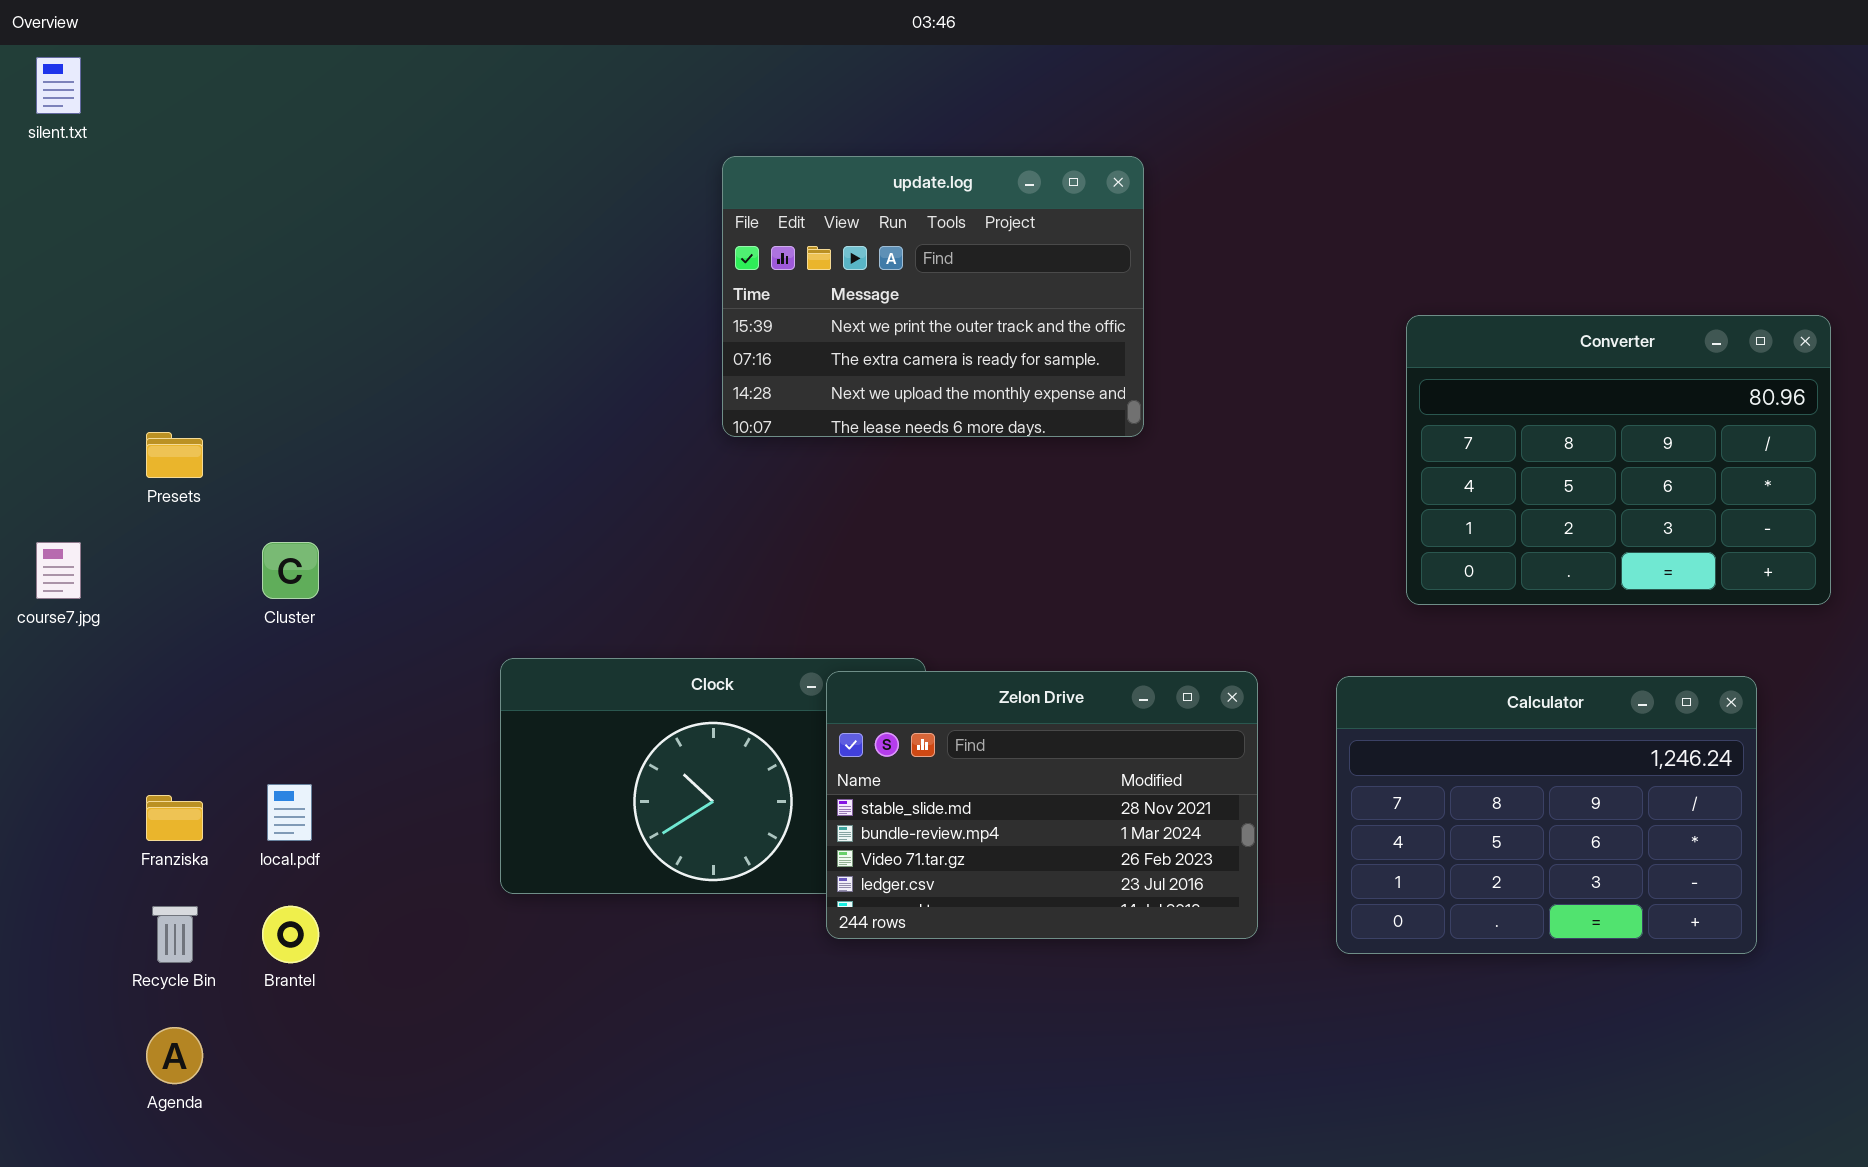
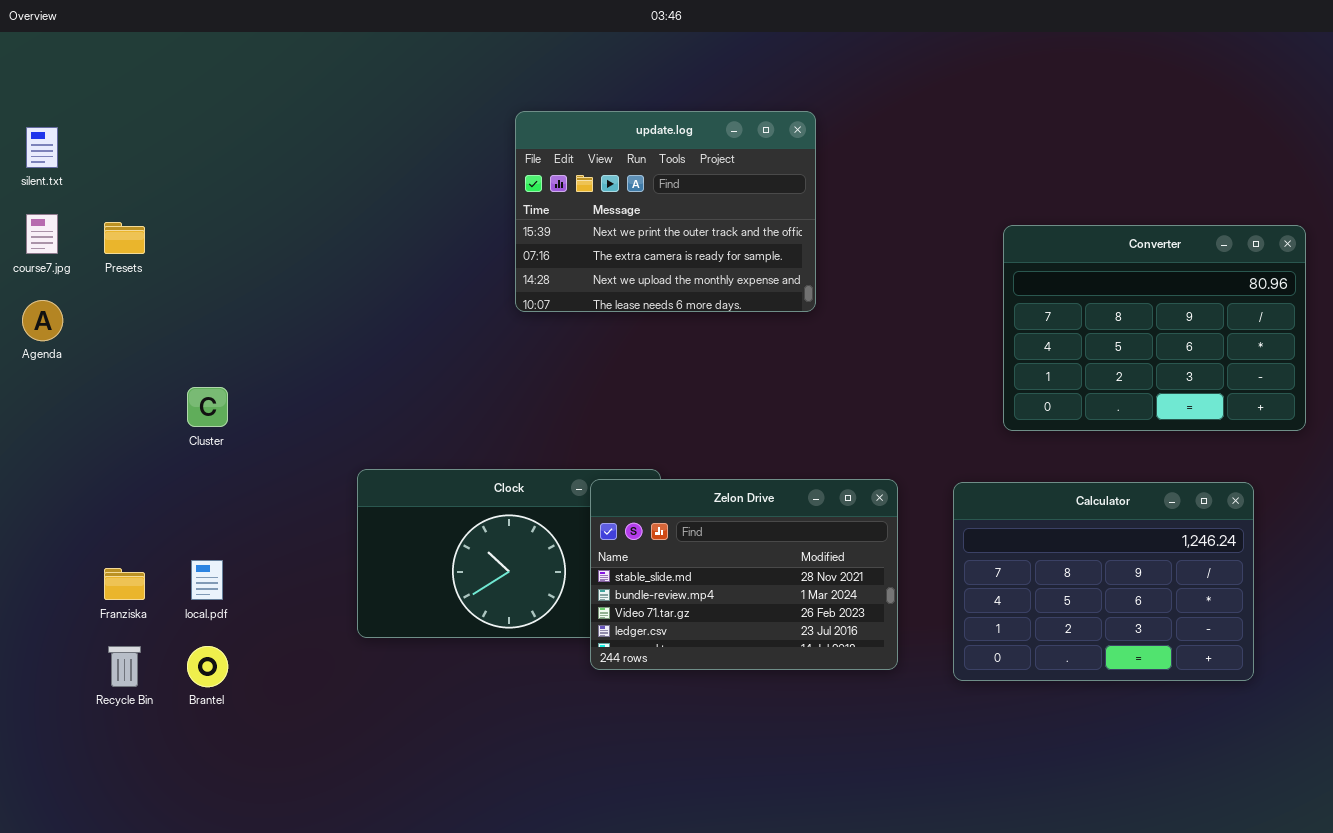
silent.txt: [36,57,81,114] -> [26,127,58,168], moved
Presets: [146,432,203,478] -> [104,222,145,254], moved
course7.jpg: [36,542,81,599] -> [26,214,58,254], moved
Agenda: [146,1027,203,1084] -> [22,300,63,341], moved

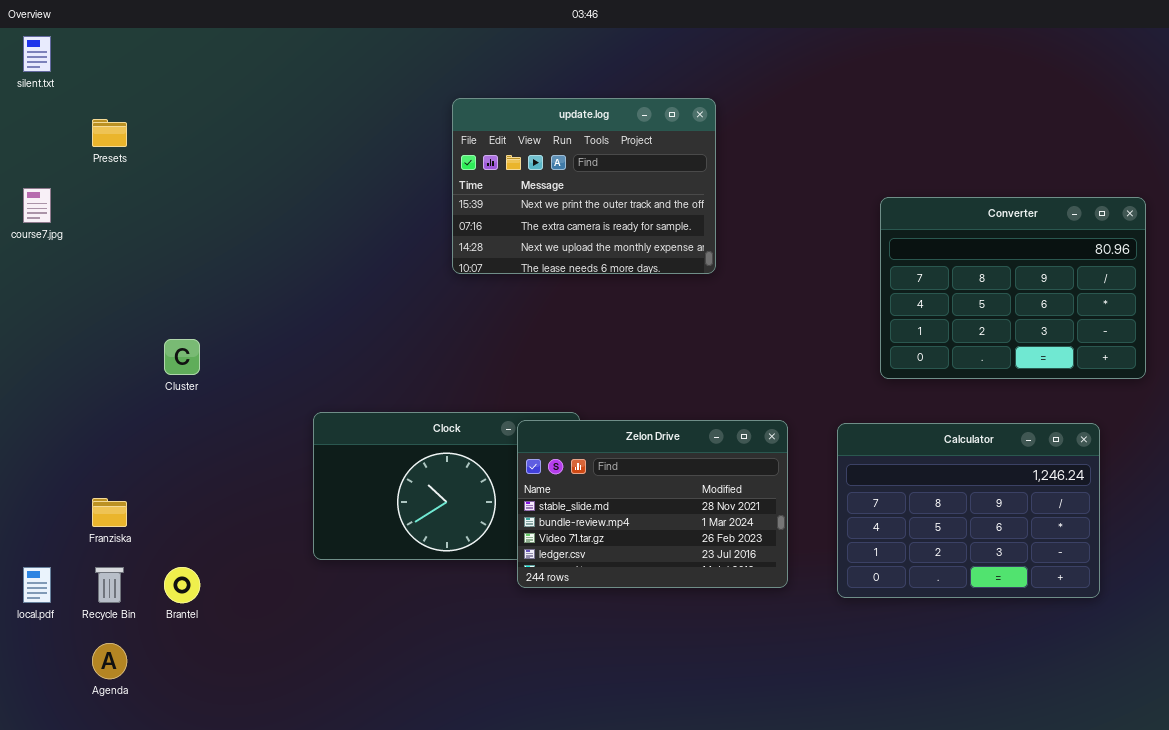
silent.txt: [26,127,58,168] -> [23,36,51,72], moved
Presets: [104,222,145,254] -> [92,119,127,147], moved
Agenda: [22,300,63,341] -> [92,643,127,679], moved
local.pdf: [191,560,223,600] -> [23,567,51,603], moved

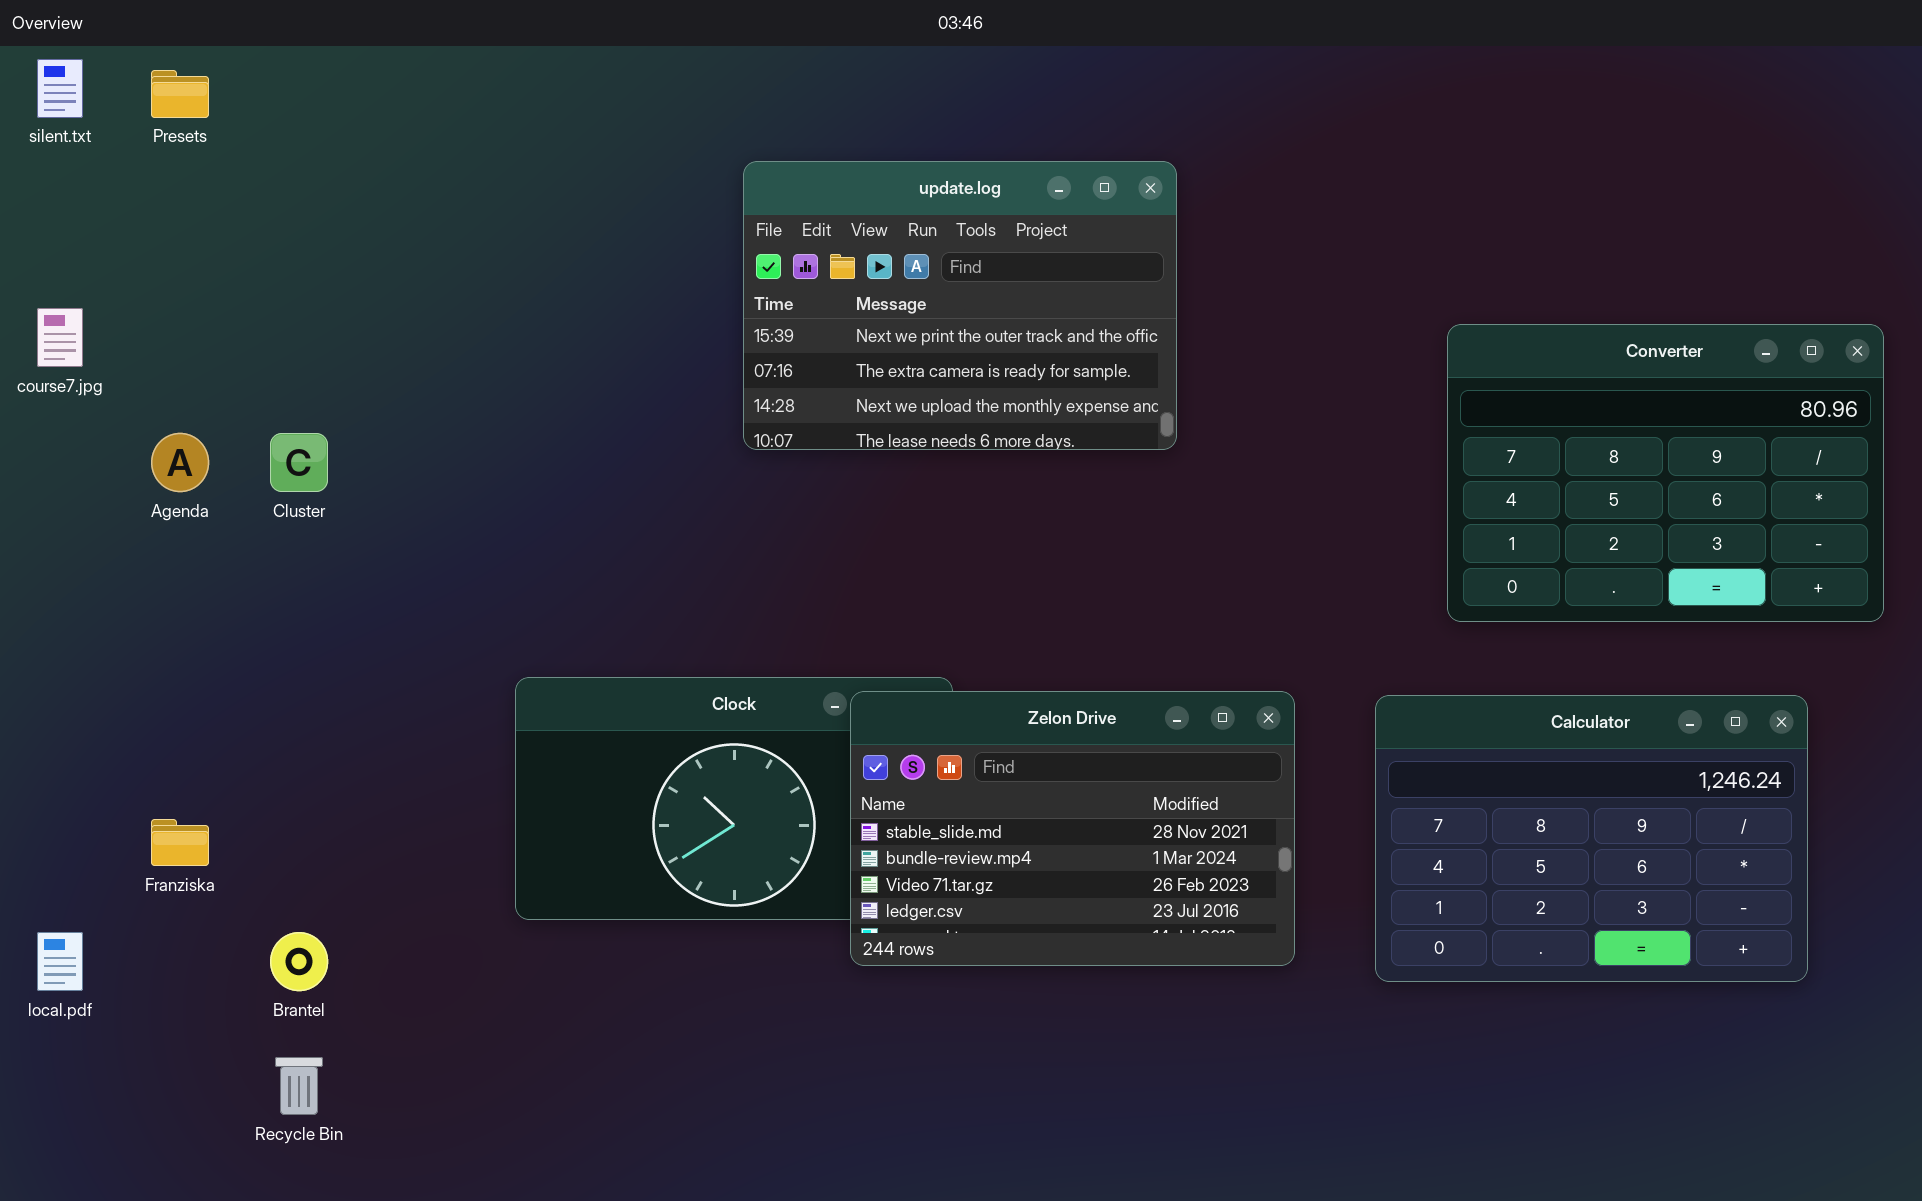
Presets: [92,119,127,147] -> [151,70,209,118], moved
Cluster: [164,339,200,375] -> [270,433,328,492], moved
Recycle Bin: [95,567,124,603] -> [275,1057,323,1115], moved
Agenda: [92,643,127,679] -> [151,433,209,492], moved

